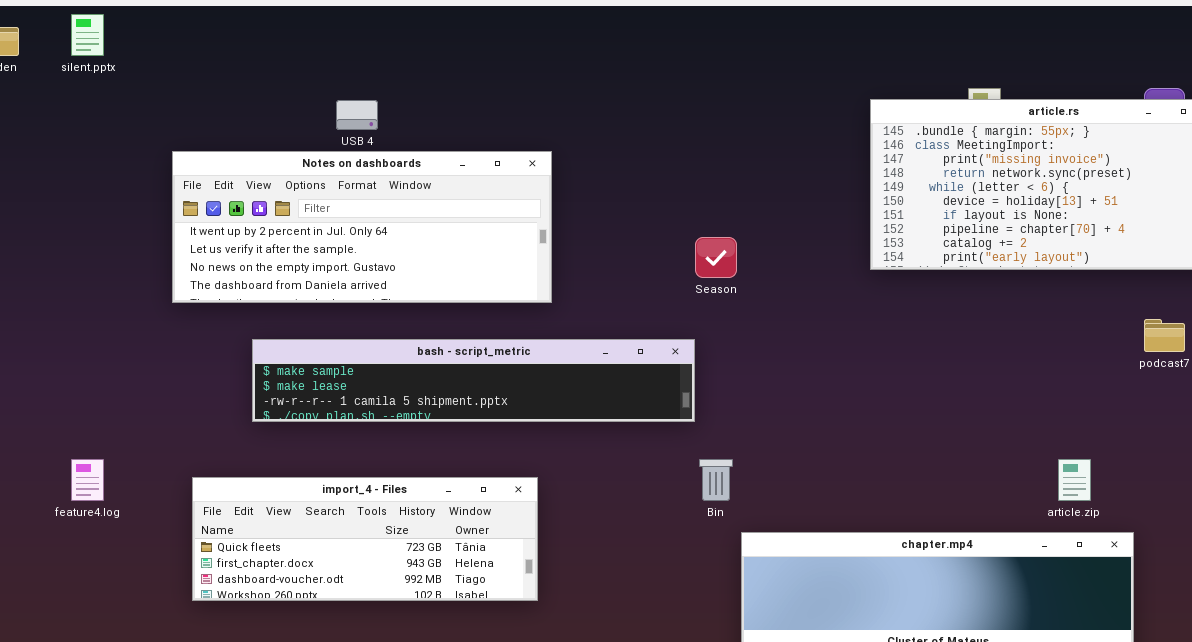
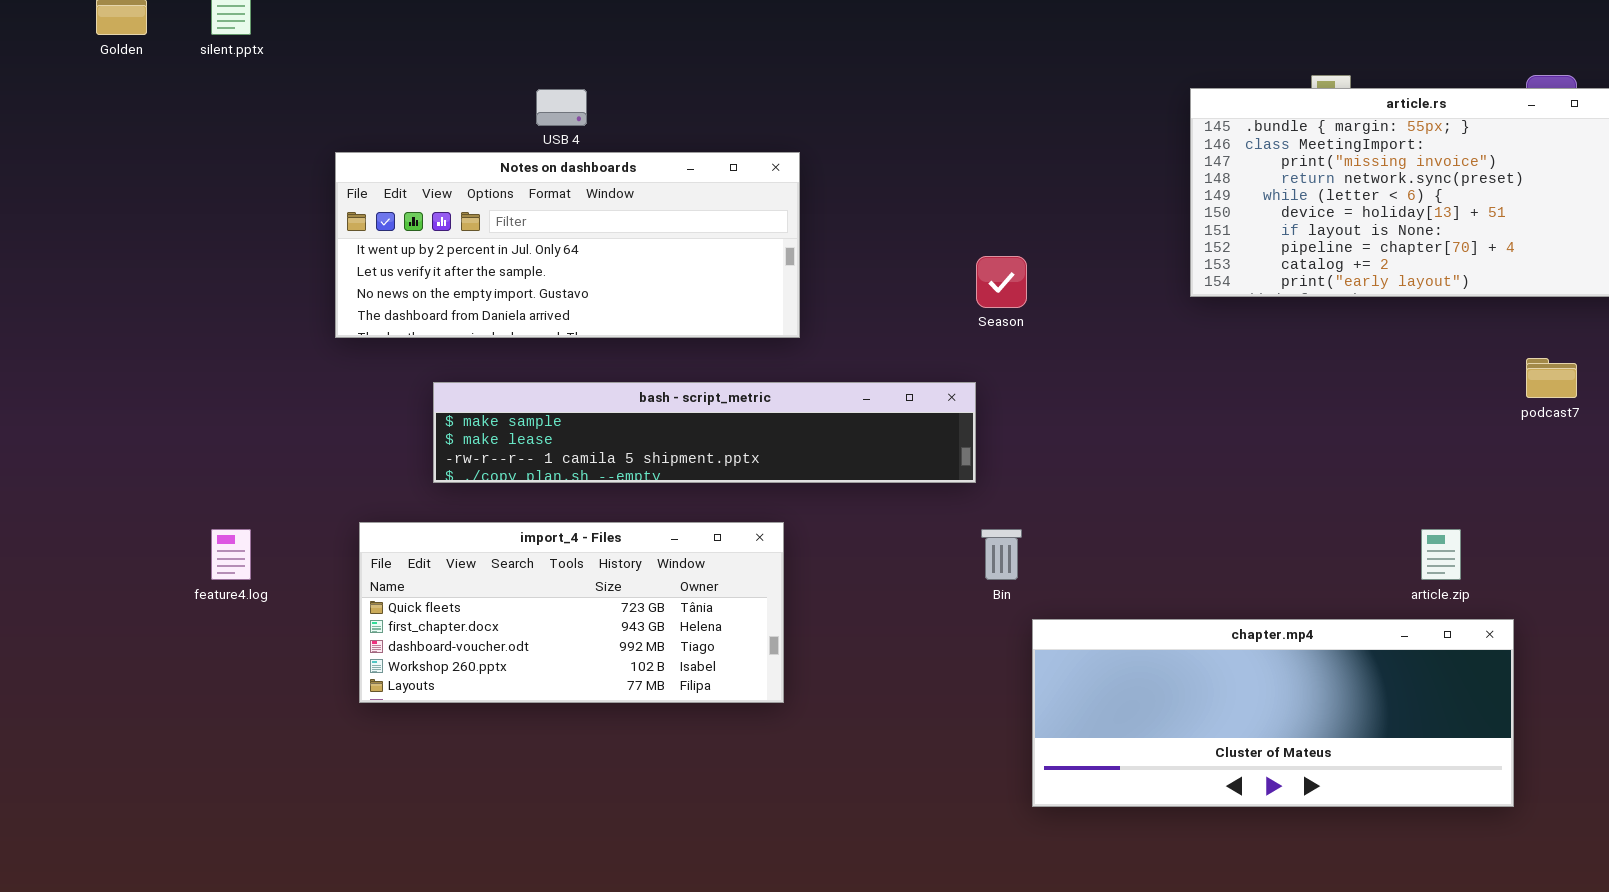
import_4 - Files: [192,477,538,601] -> [359,522,784,703], resized

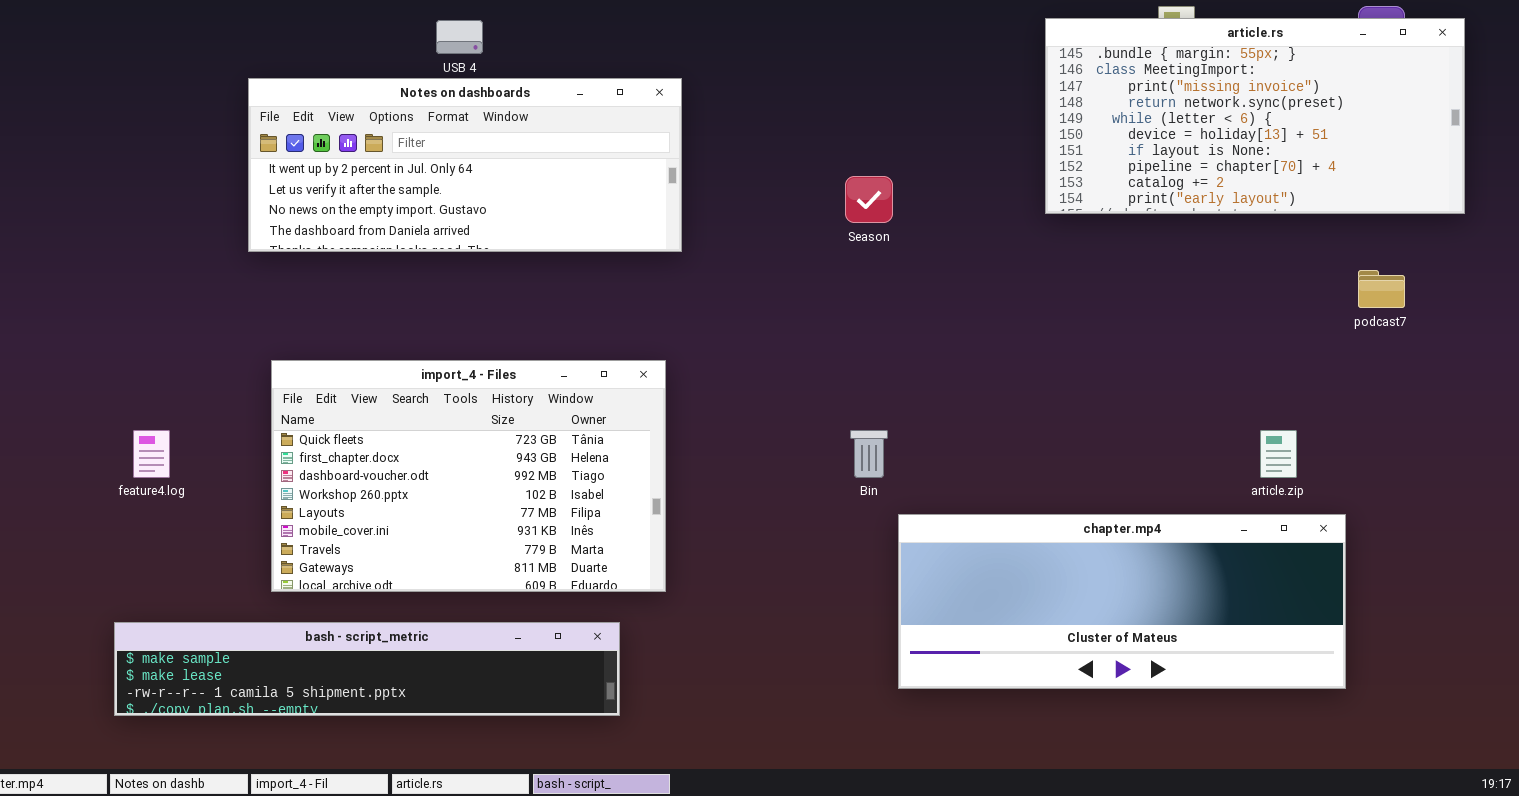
bash - script_metric: [433,382,976,483] -> [114,622,620,716], moved
import_4 - Files: [359,522,784,703] -> [271,360,666,592], resized

